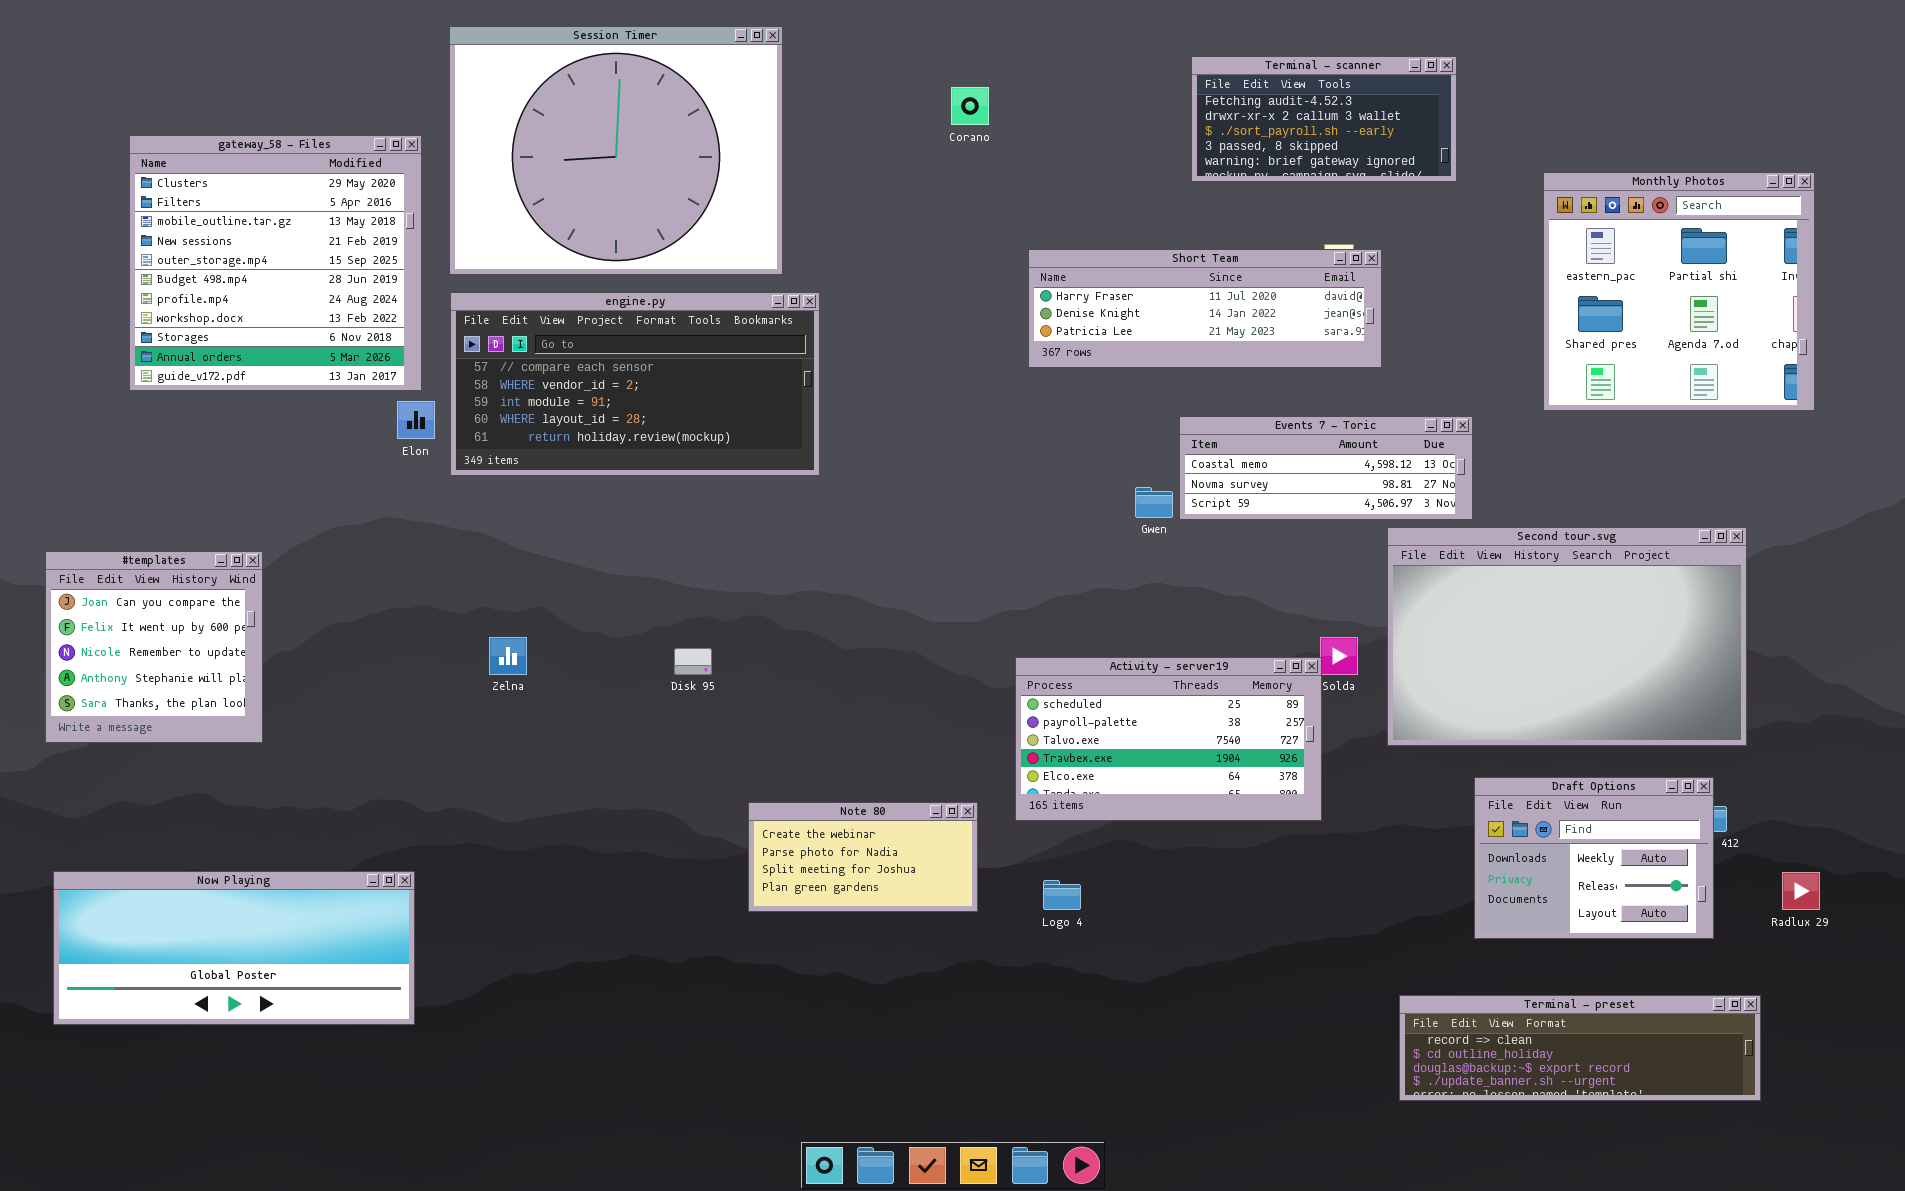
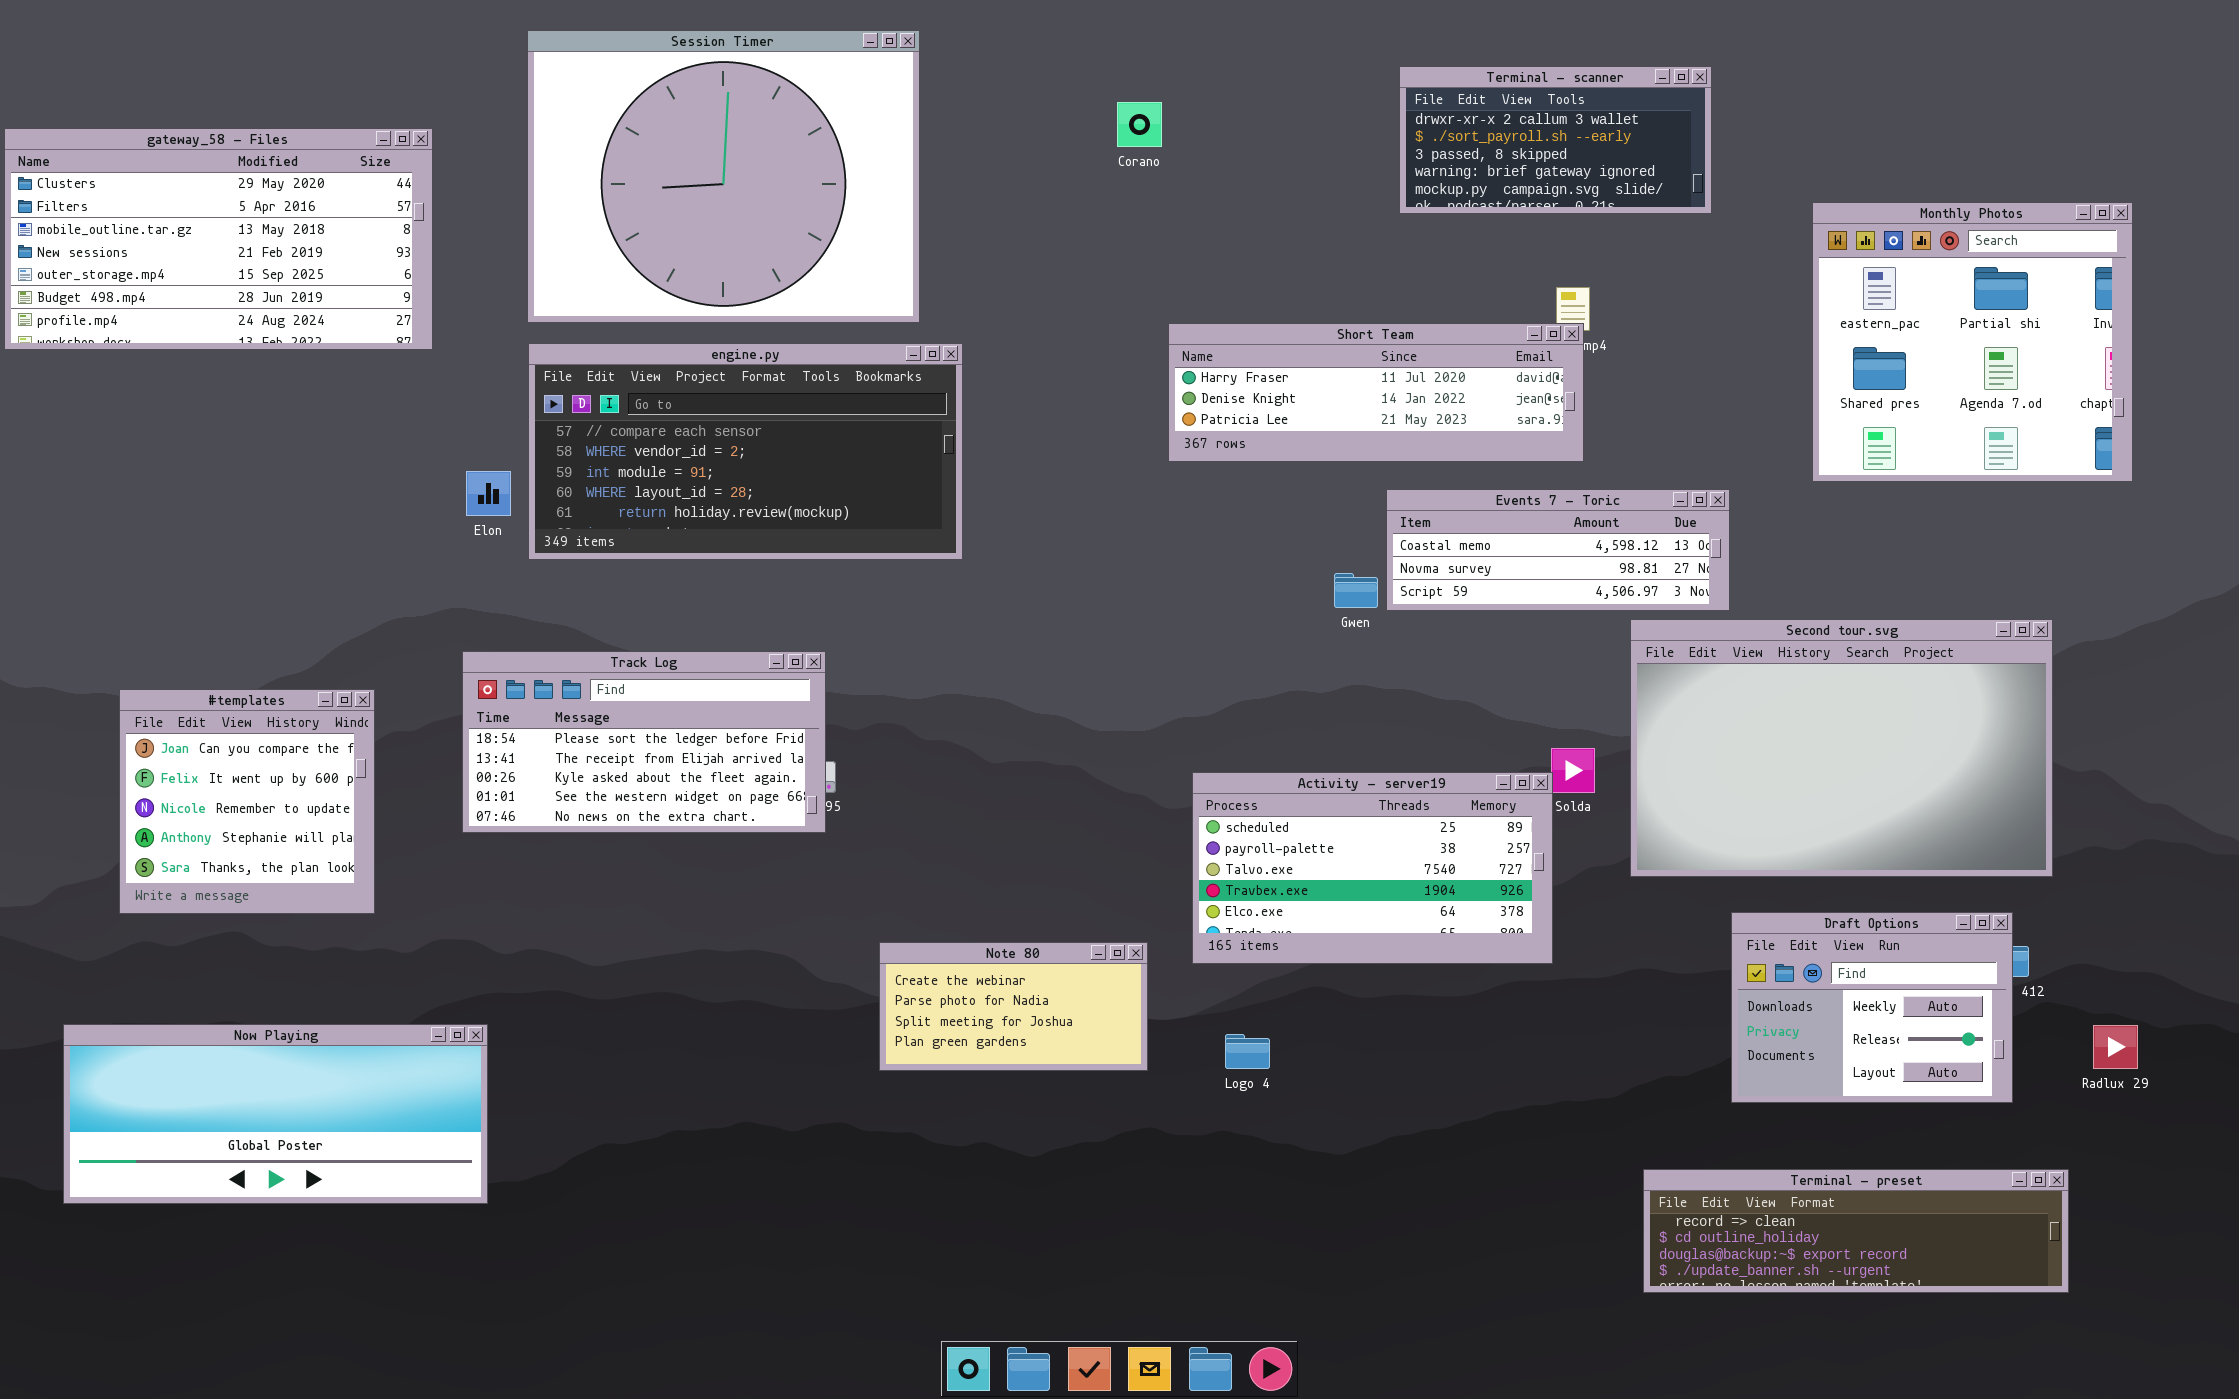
Terminal - scanner: [1191,56,1457,182] -> [1399,66,1712,214], scrolled down 1 row
gateway_58 - Files: [129,135,422,391] -> [4,128,433,350], moved, resized
Short Team: [1028,249,1382,368] -> [1168,323,1584,462], moved
#templates: [45,551,263,743] -> [119,689,375,914], moved
Track Log: none -> [462,651,826,833], opened

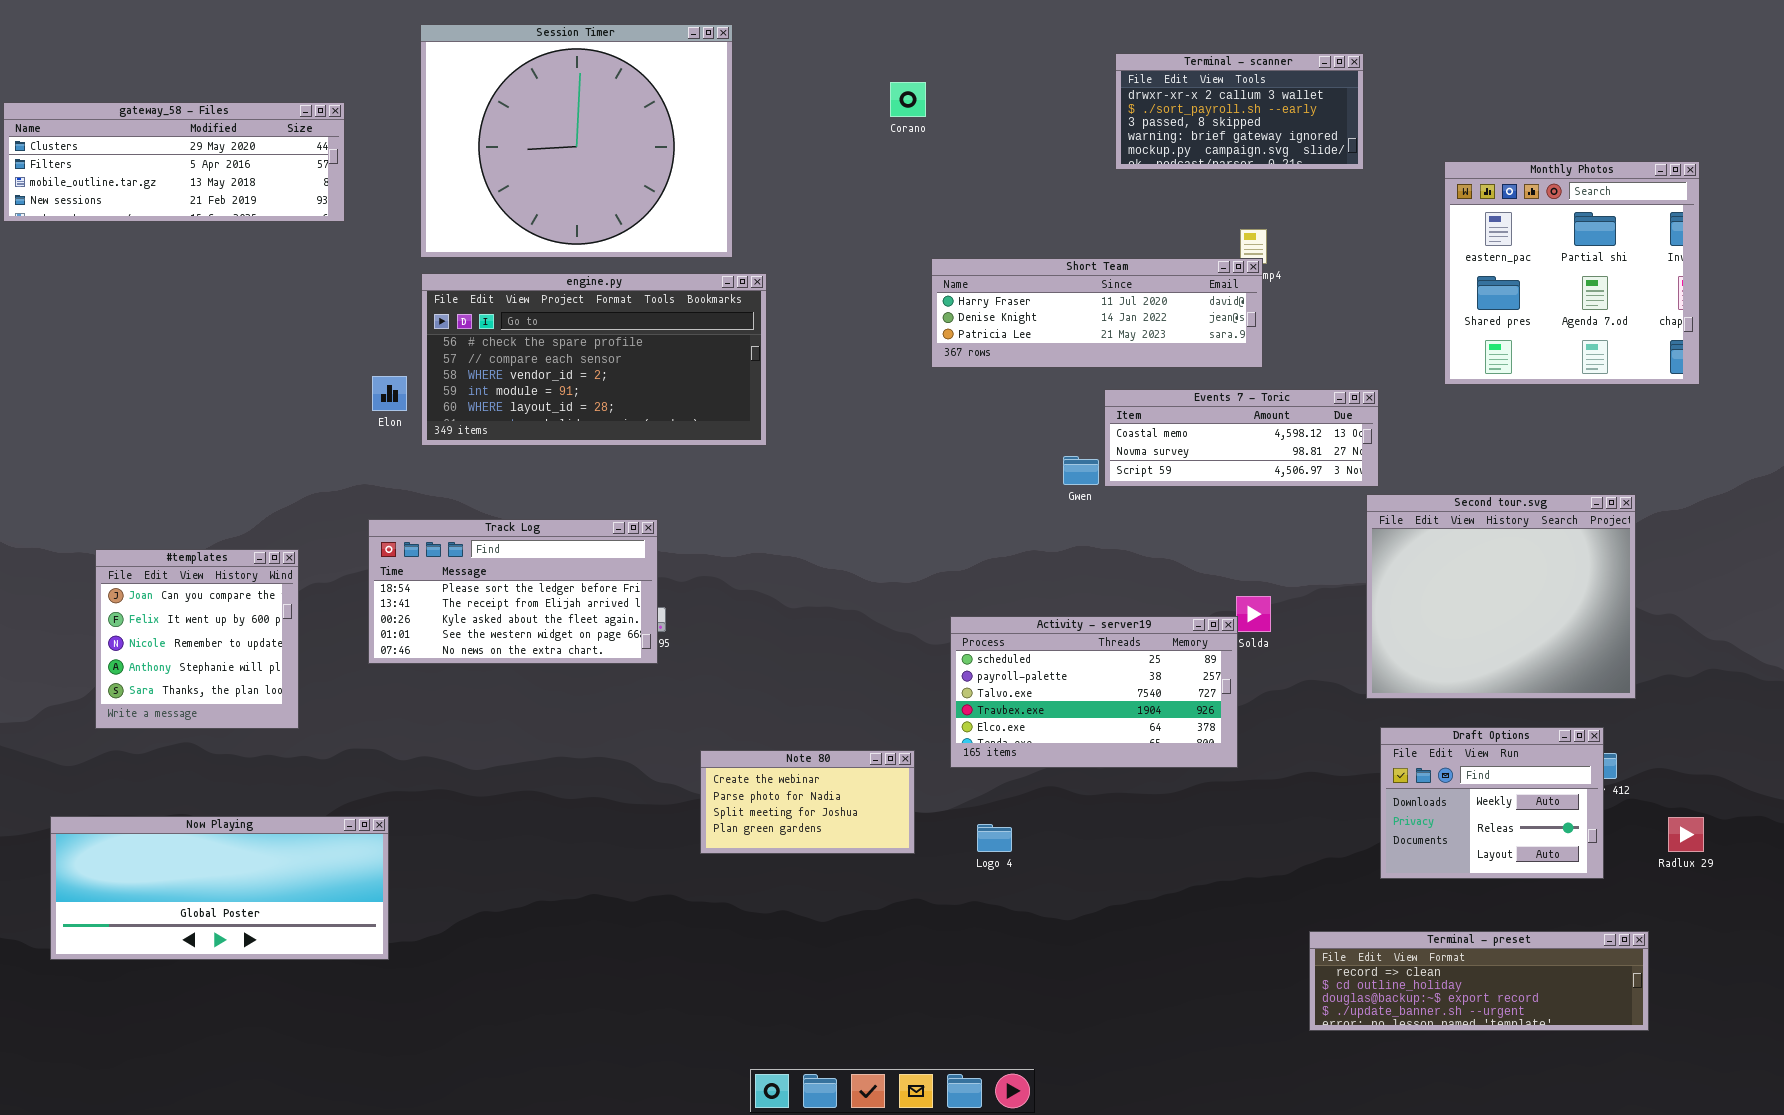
gateway_58 - Files: [4,128,433,350] -> [3,102,345,222], resized
engine.py: [528,343,963,560] -> [421,273,767,446], scrolled up 1 row
Second tour.svg: [1630,619,2053,877] -> [1366,494,1636,699], resized

